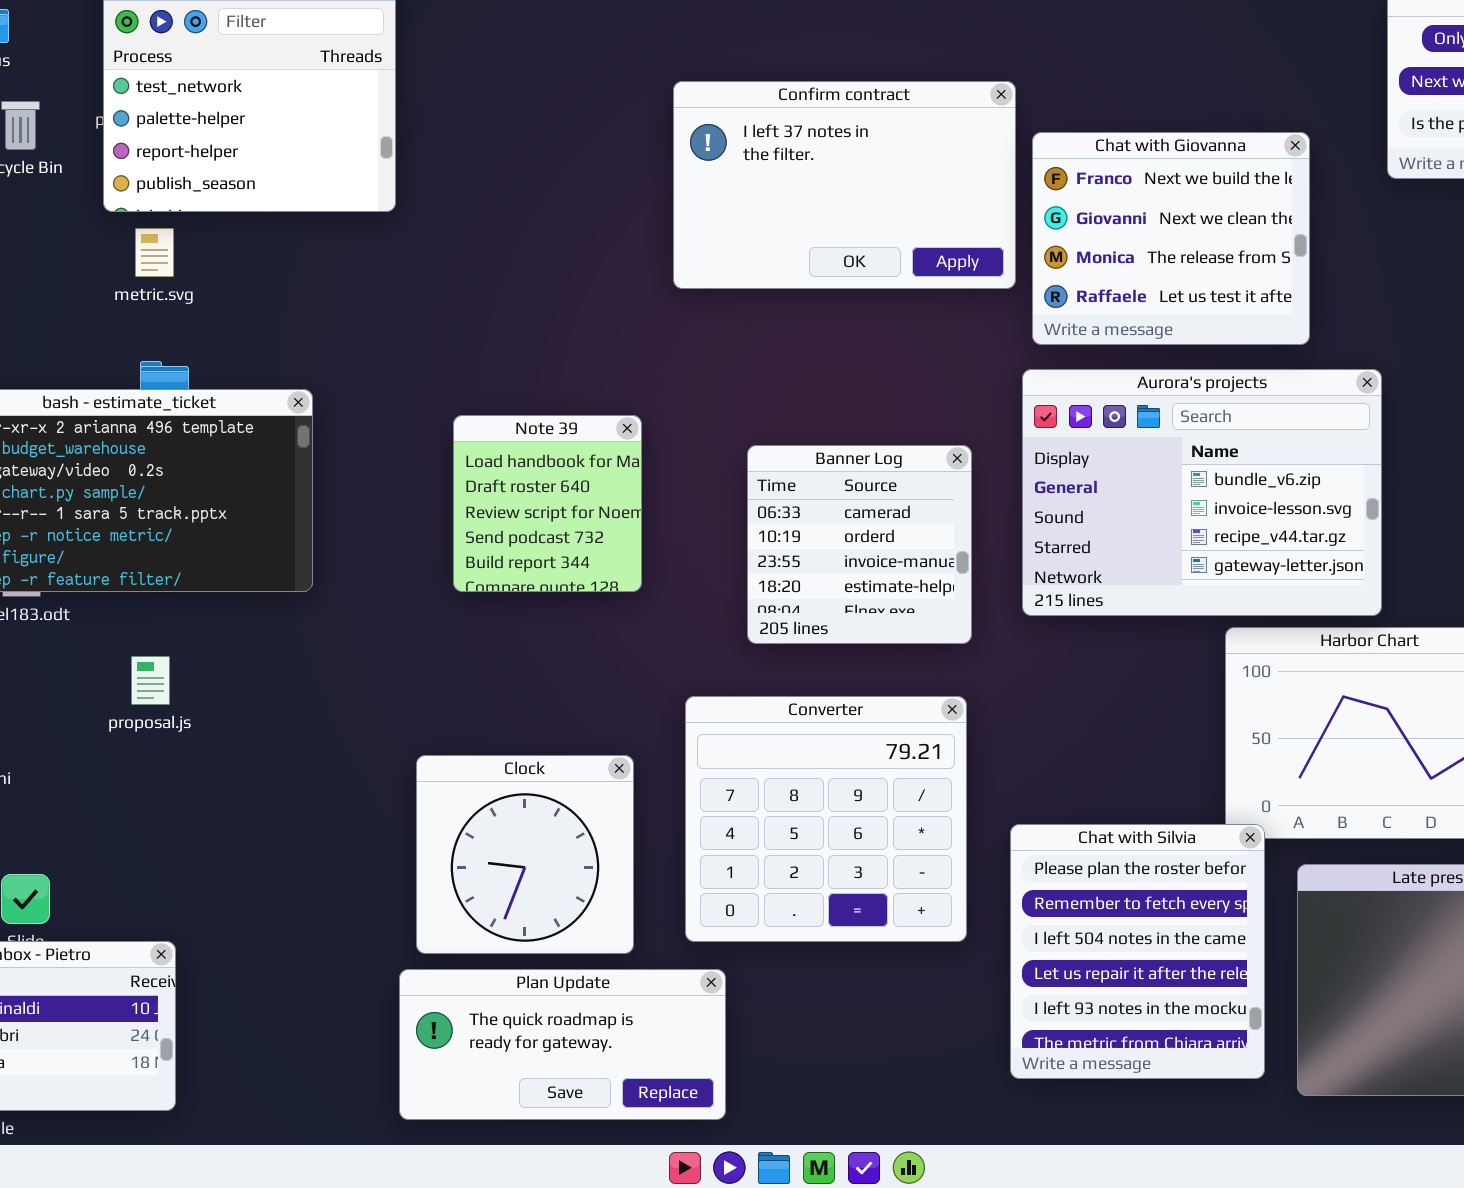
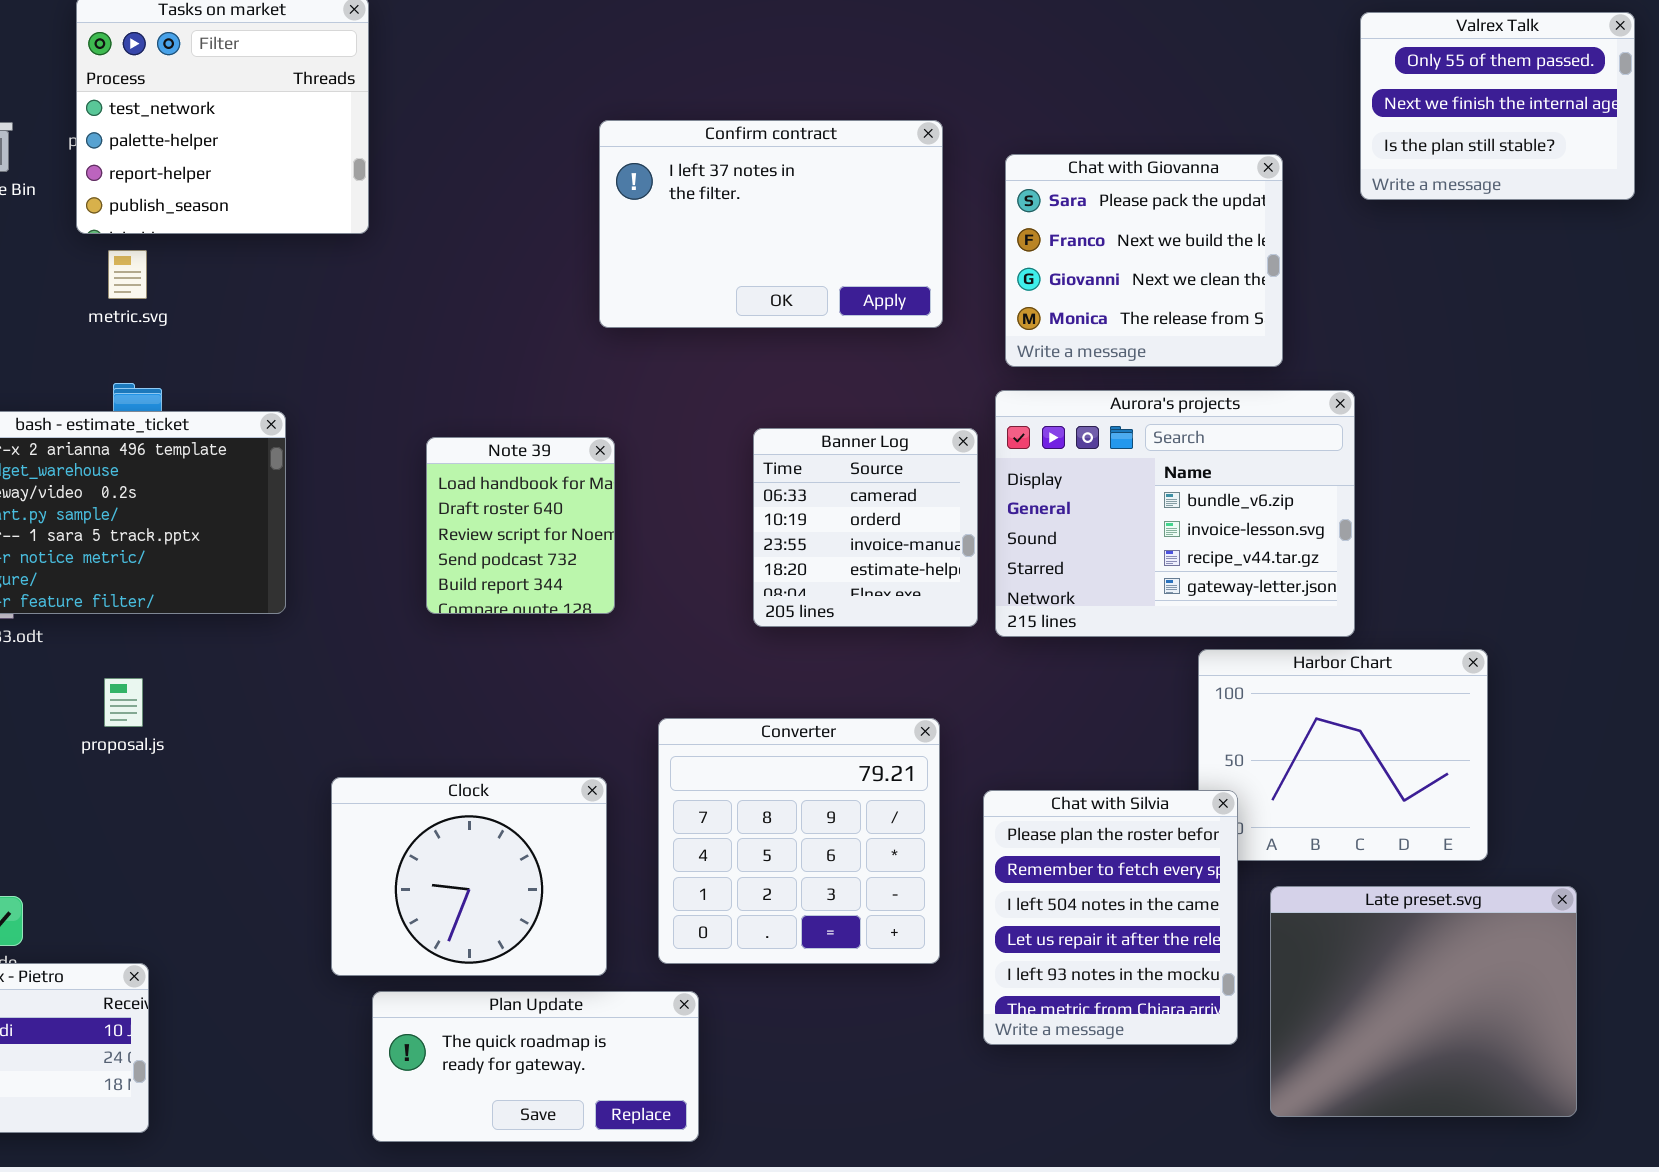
Confirm contract: [673,81,1016,289] -> [599,120,943,328], moved
Chat with Giovanna: [1032,132,1310,345] -> [1005,154,1283,367], scrolled up 1 row
Banner Log: [747,445,972,644] -> [753,428,978,627], moved
Clock: [416,755,634,954] -> [331,777,607,976], resized
Chat with Silvia: [1010,824,1265,1079] -> [983,790,1238,1045], moved

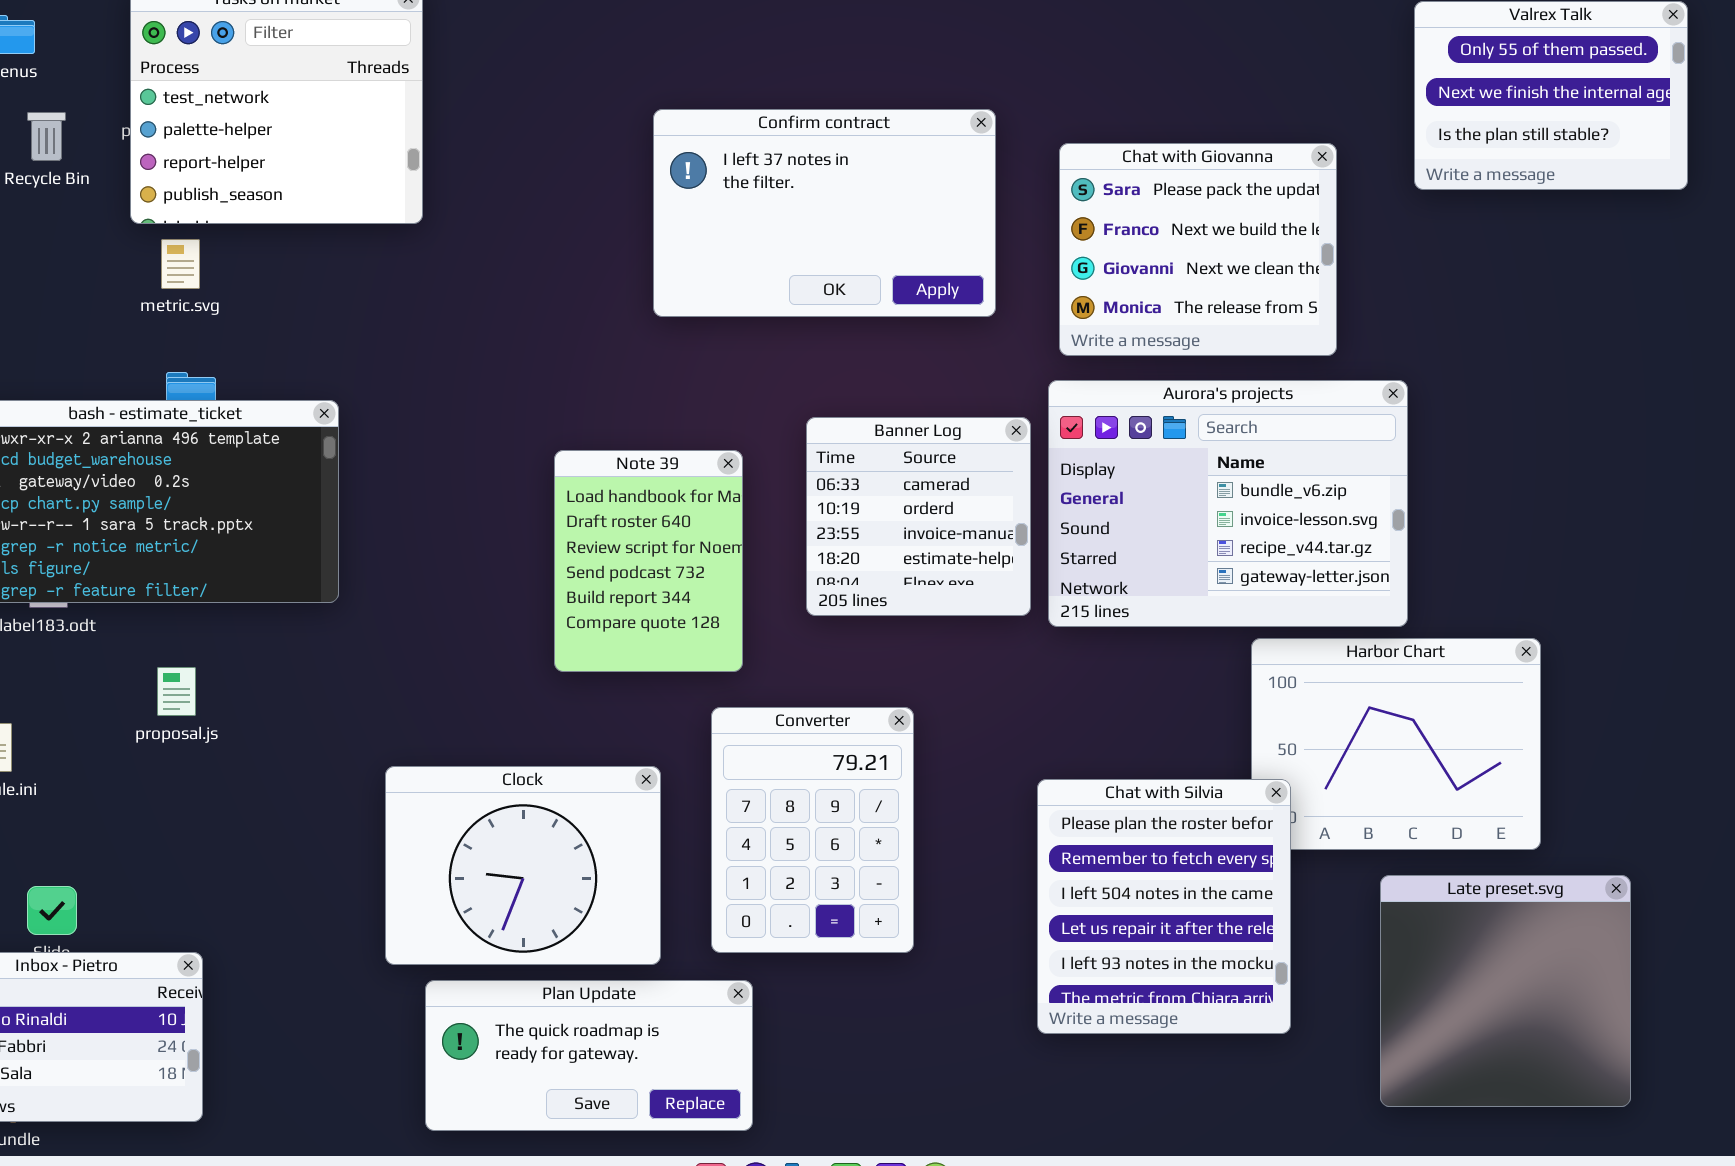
Note 39: [426,437,615,614] -> [554,450,743,672], moved, resized
Converter: [658,718,940,964] -> [711,707,914,953], resized
Late preset.svg: [1270,886,1577,1117] -> [1380,875,1631,1107], resized

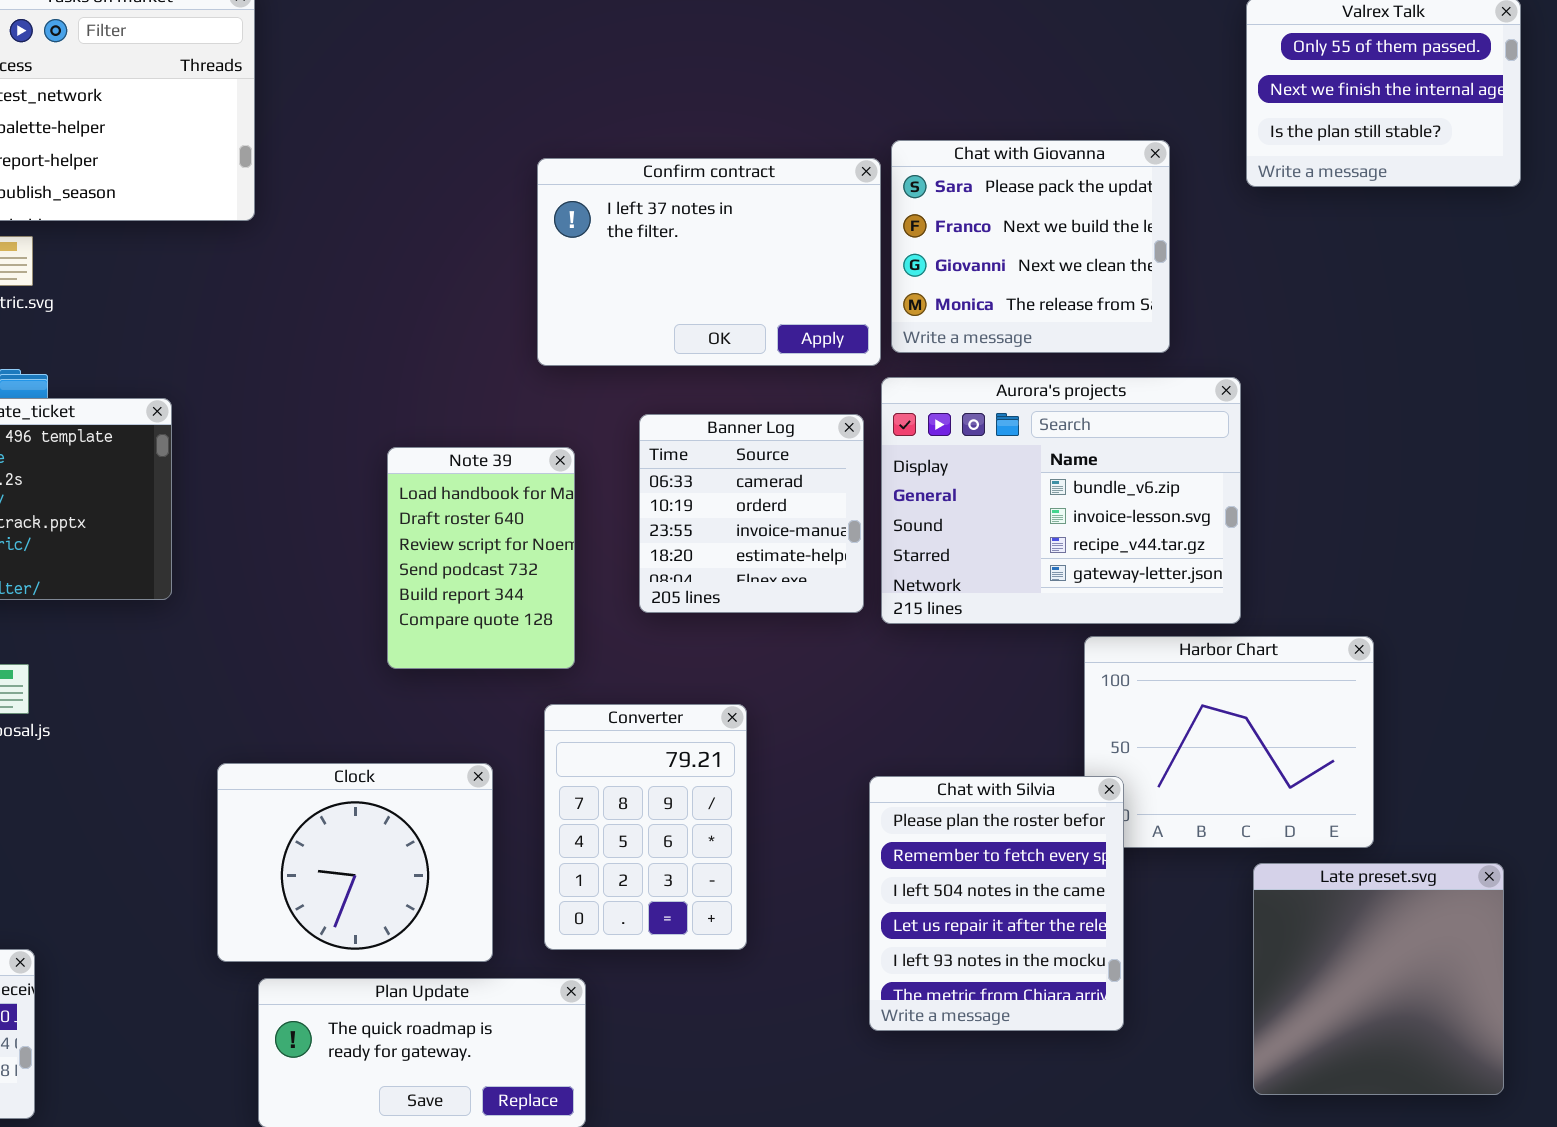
Confirm contract: [653,109,996,317] -> [537,158,881,366], moved
Late preset.svg: [1380,875,1631,1107] -> [1253,863,1504,1095], moved

